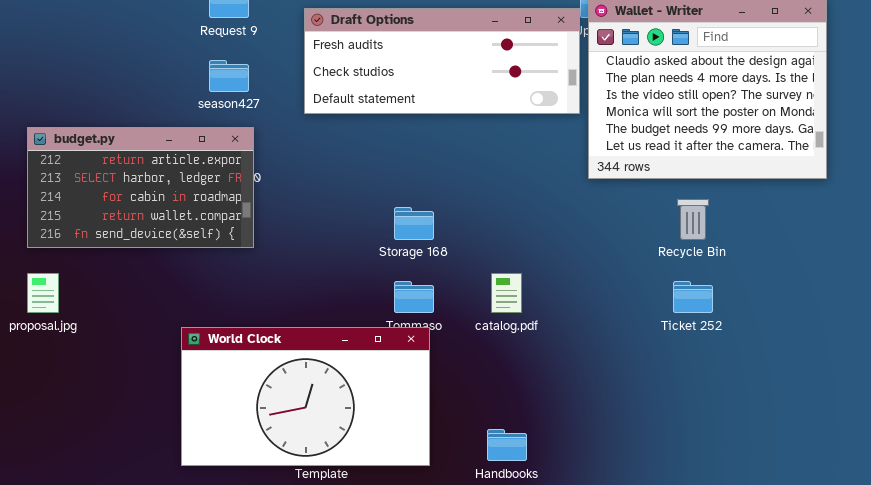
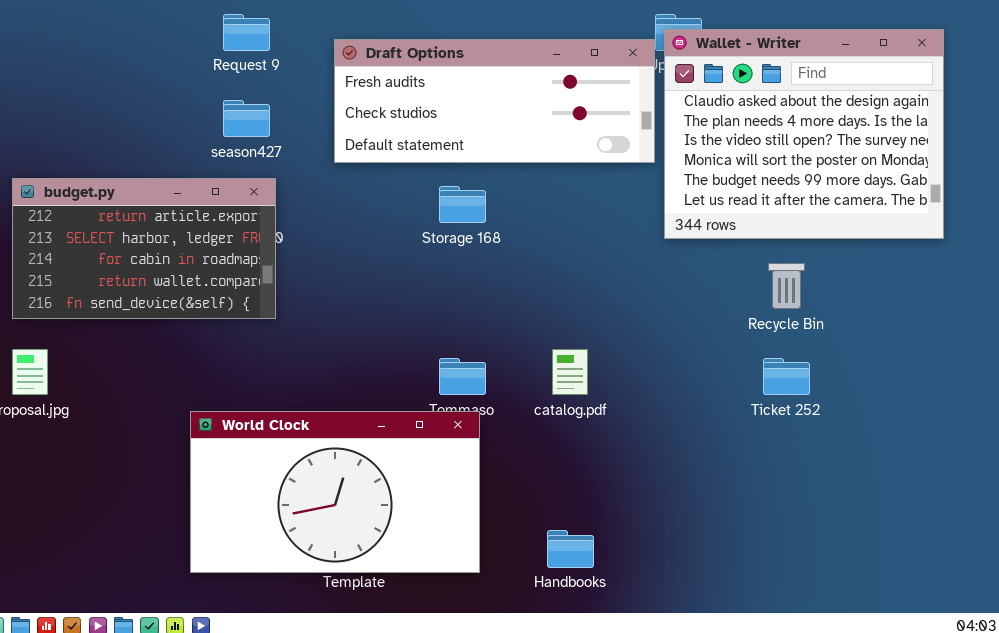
Storage 168: [394,207,434,240] -> [439,186,486,223], moved

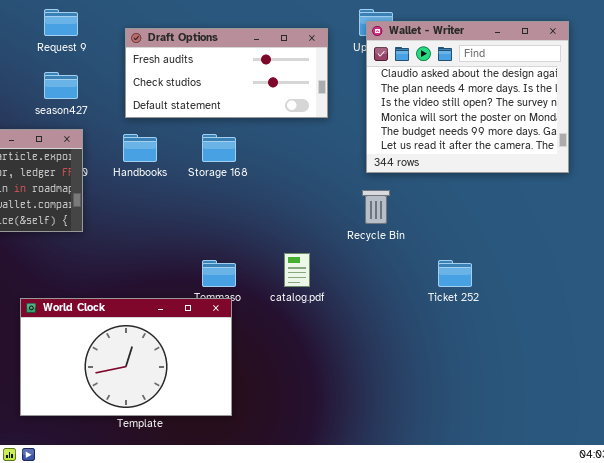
Draft Options: [334,39,655,163] -> [125,28,328,118], resized
Recycle Bin: [768,263,805,309] -> [362,190,390,224], moved
Handbooks: [547,530,594,568] -> [123,134,157,162], moved

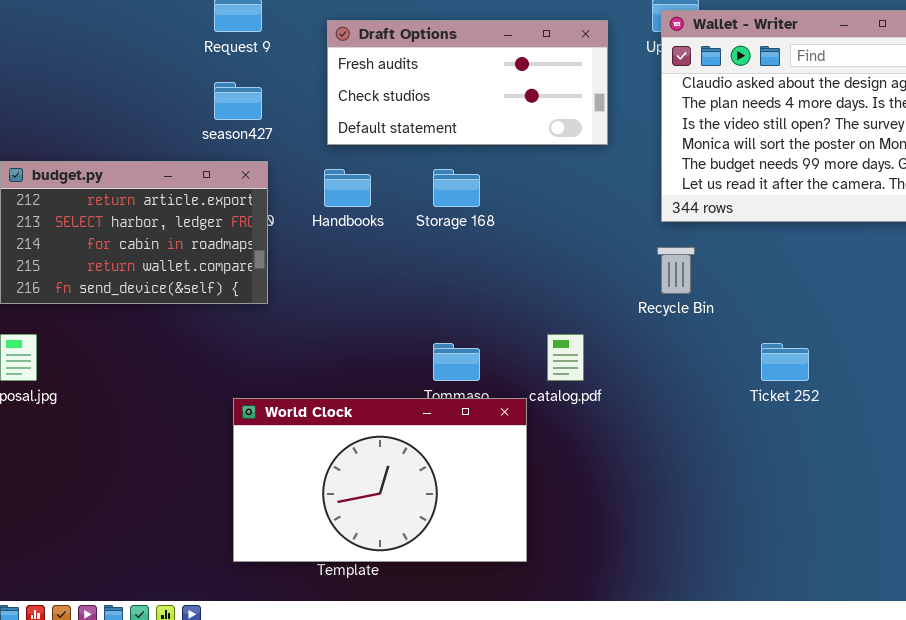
World Clock: [20,298,232,416] -> [233,398,527,562], moved

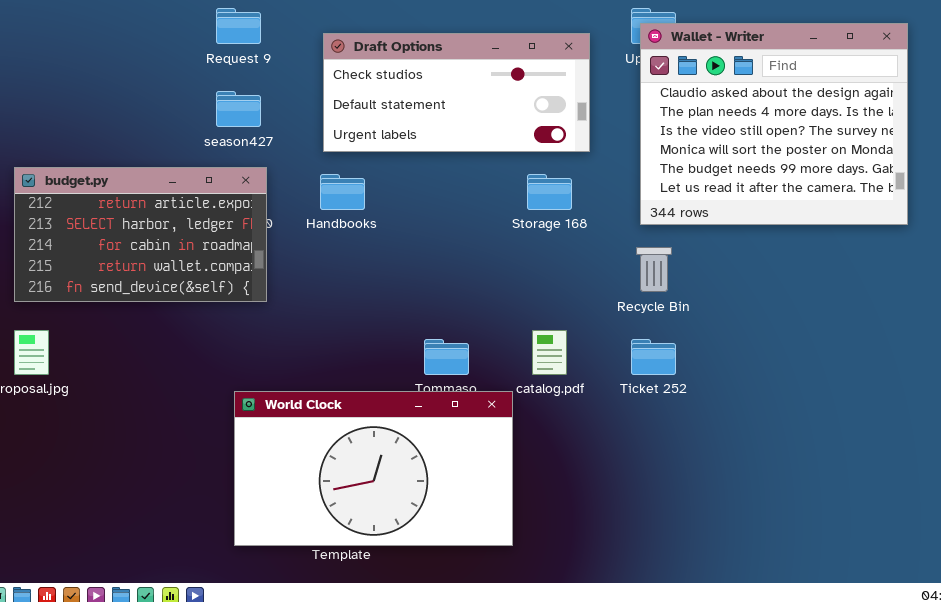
Draft Options: [327,20,608,145] -> [323,33,590,152], scrolled down 1 row
Storage 168: [433,169,480,207] -> [527,174,572,210], moved
Ticket 252: [761,343,809,381] -> [631,339,676,375], moved

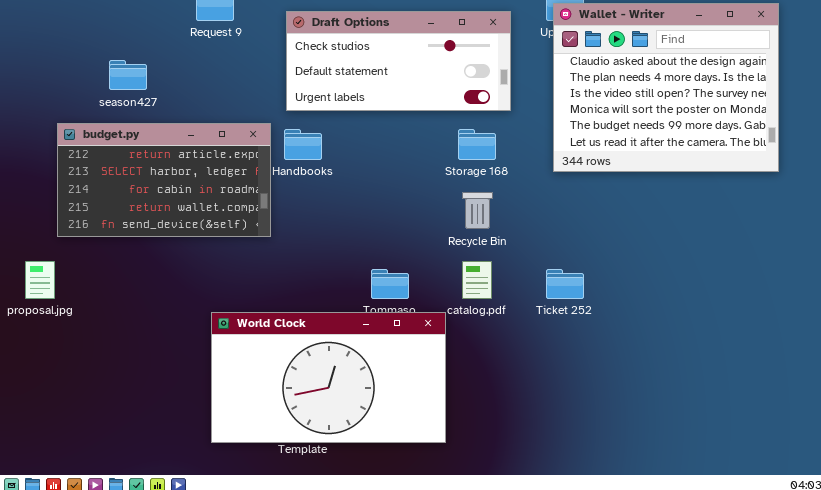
season427: [216,91,261,127] -> [109,60,147,90], moved
budget.py: [14,167,267,302] -> [57,123,271,237], moved
Recycle Bin: [636,247,672,292] -> [462,192,493,229], moved

